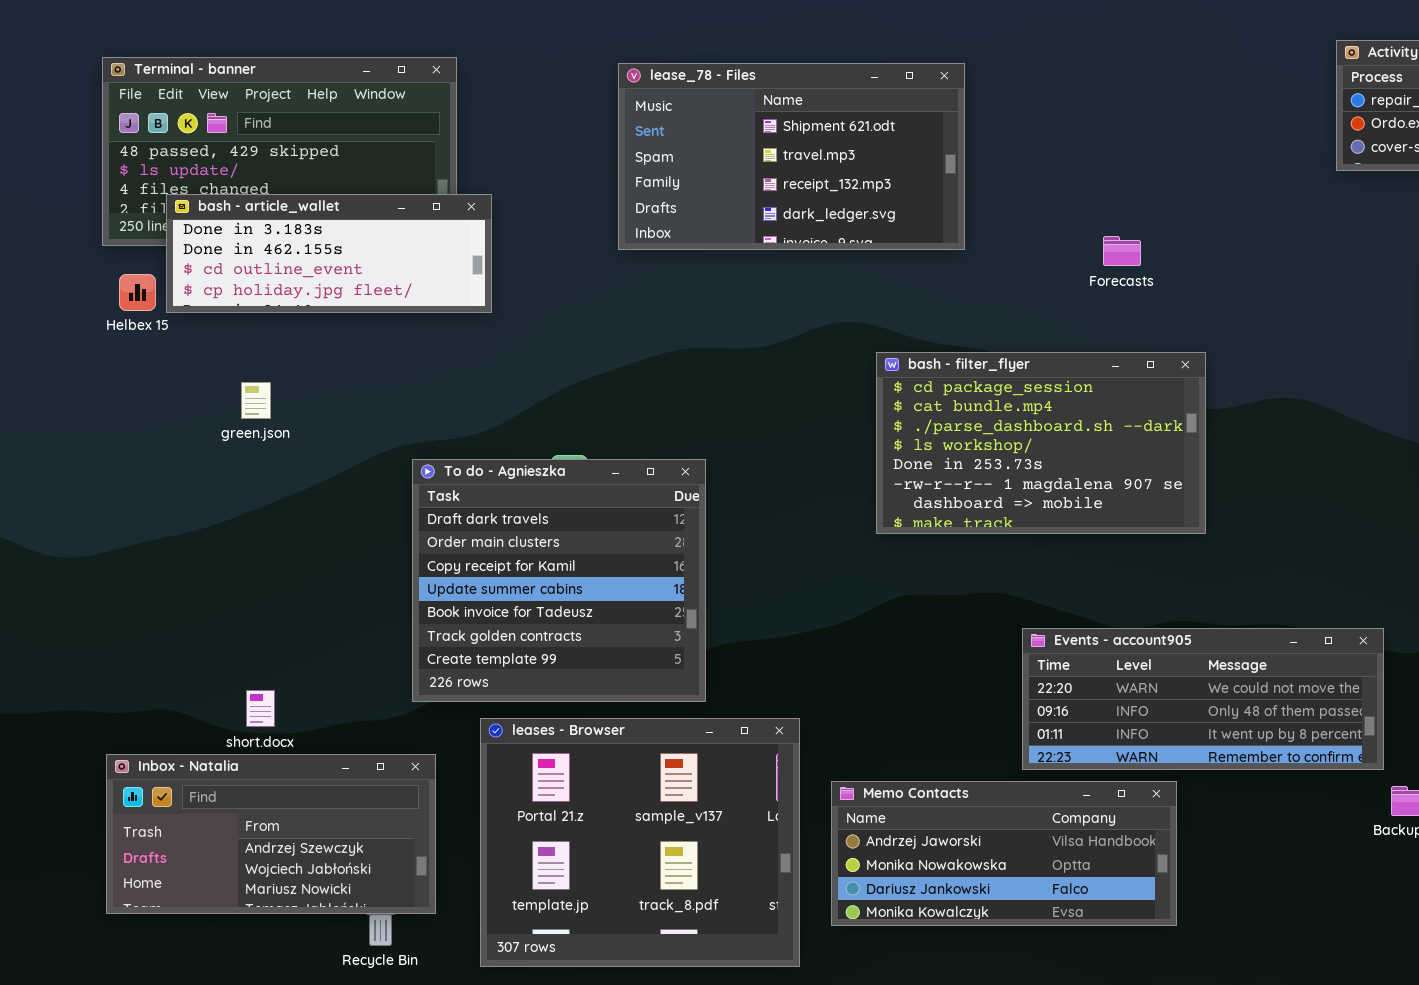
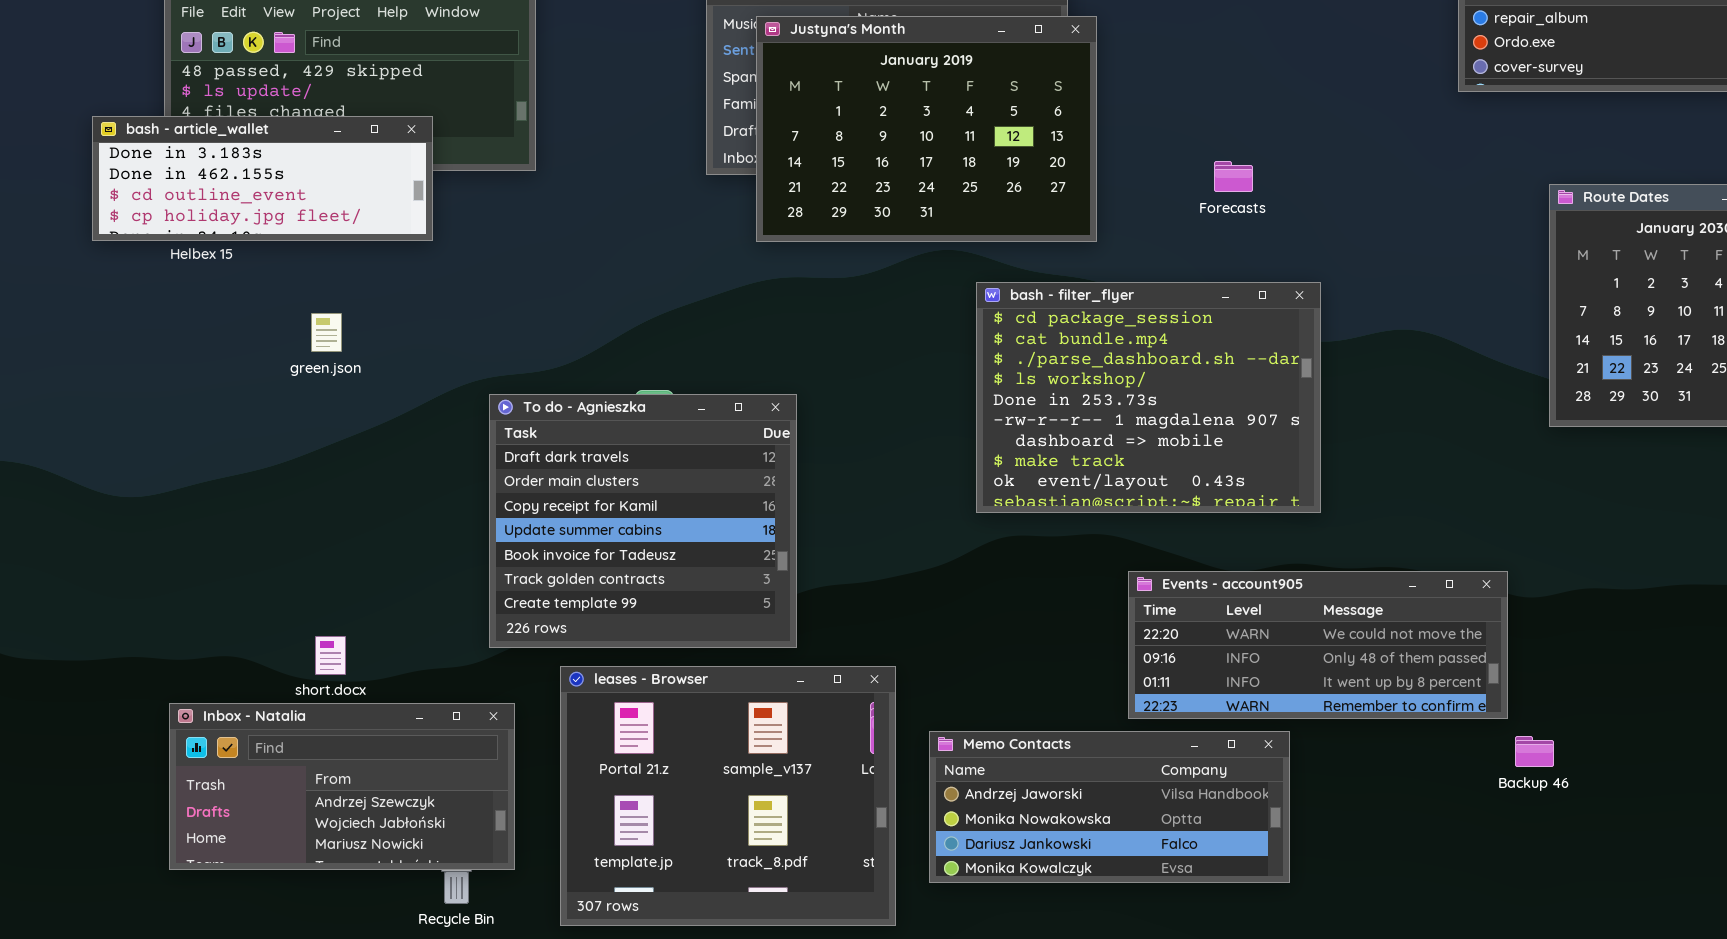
Justyna's Month: none -> [756,16,1097,242], opened
bash - article_wallet: [166,194,492,313] -> [92,116,433,241], moved
bash - filter_flyer: [876,352,1206,534] -> [976,282,1321,513], resized

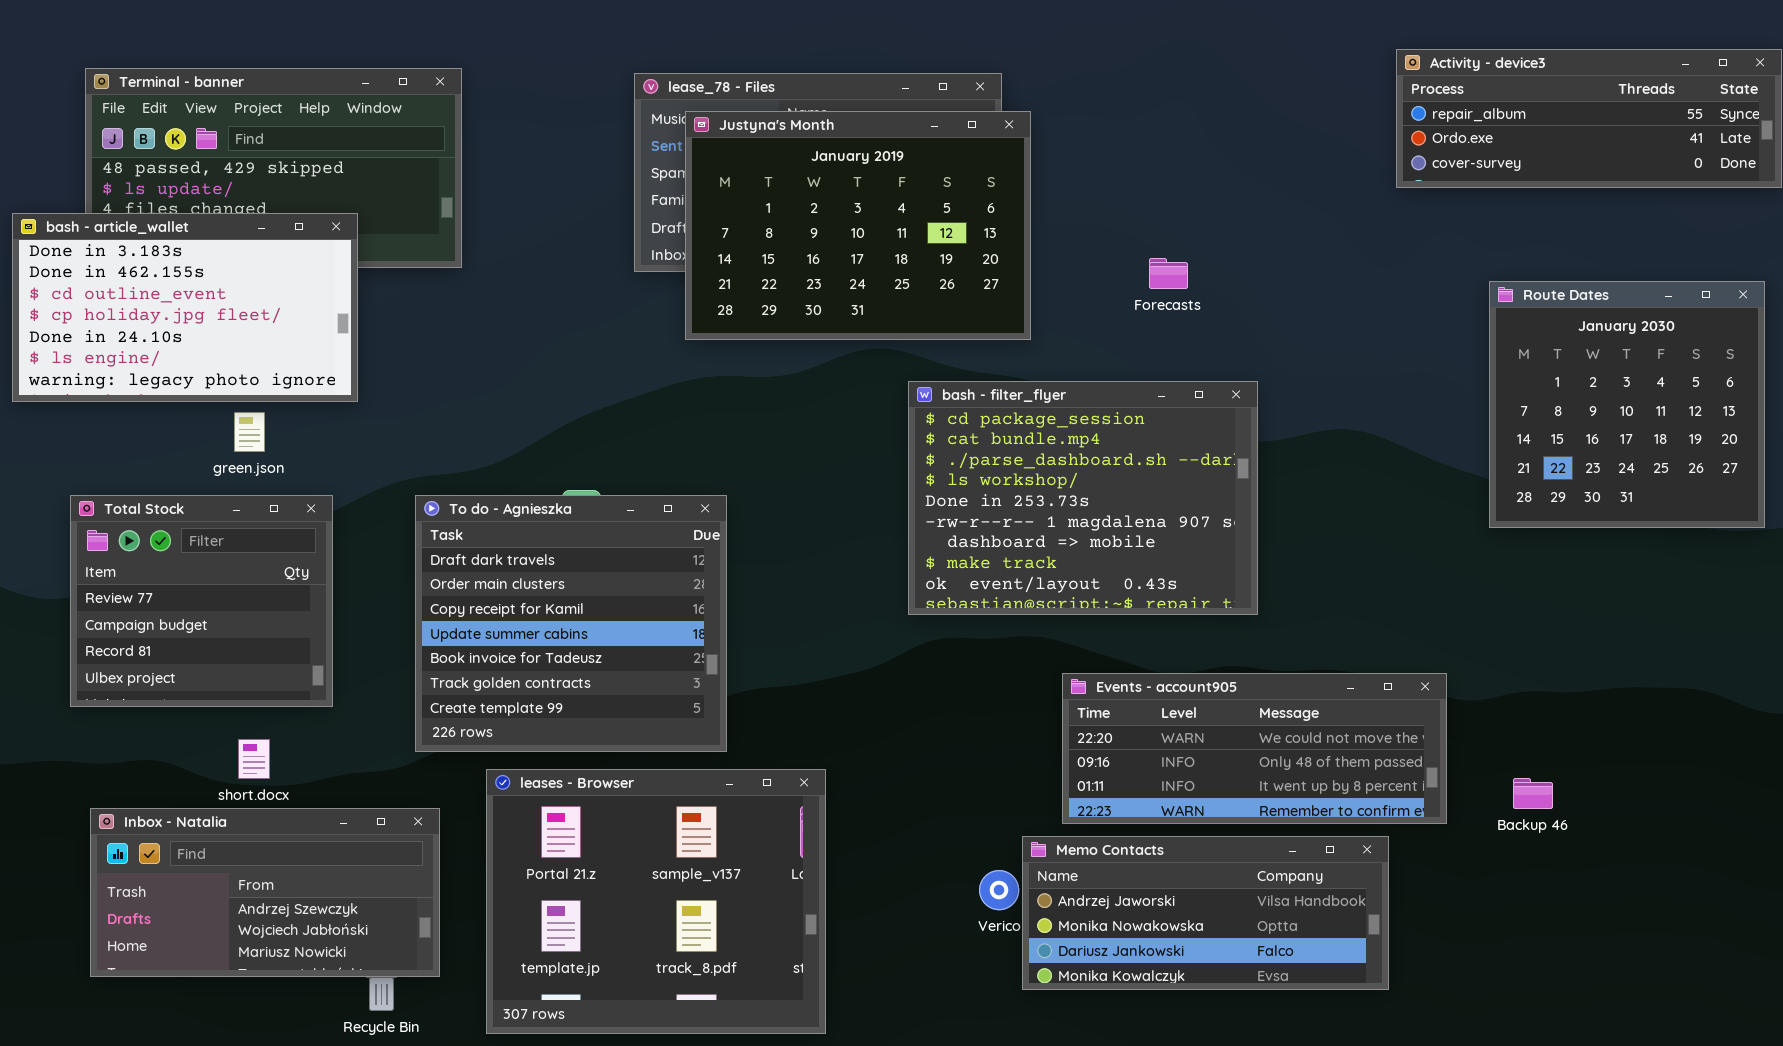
bash - article_wallet: [92,116,433,241] -> [12,213,358,402], resized
Total Stock: none -> [70,495,333,707], opened
Memo Contacts: [929,731,1290,883] -> [1022,836,1389,990], moved
Backup 46: [1515,736,1554,767] -> [1513,778,1553,809], moved

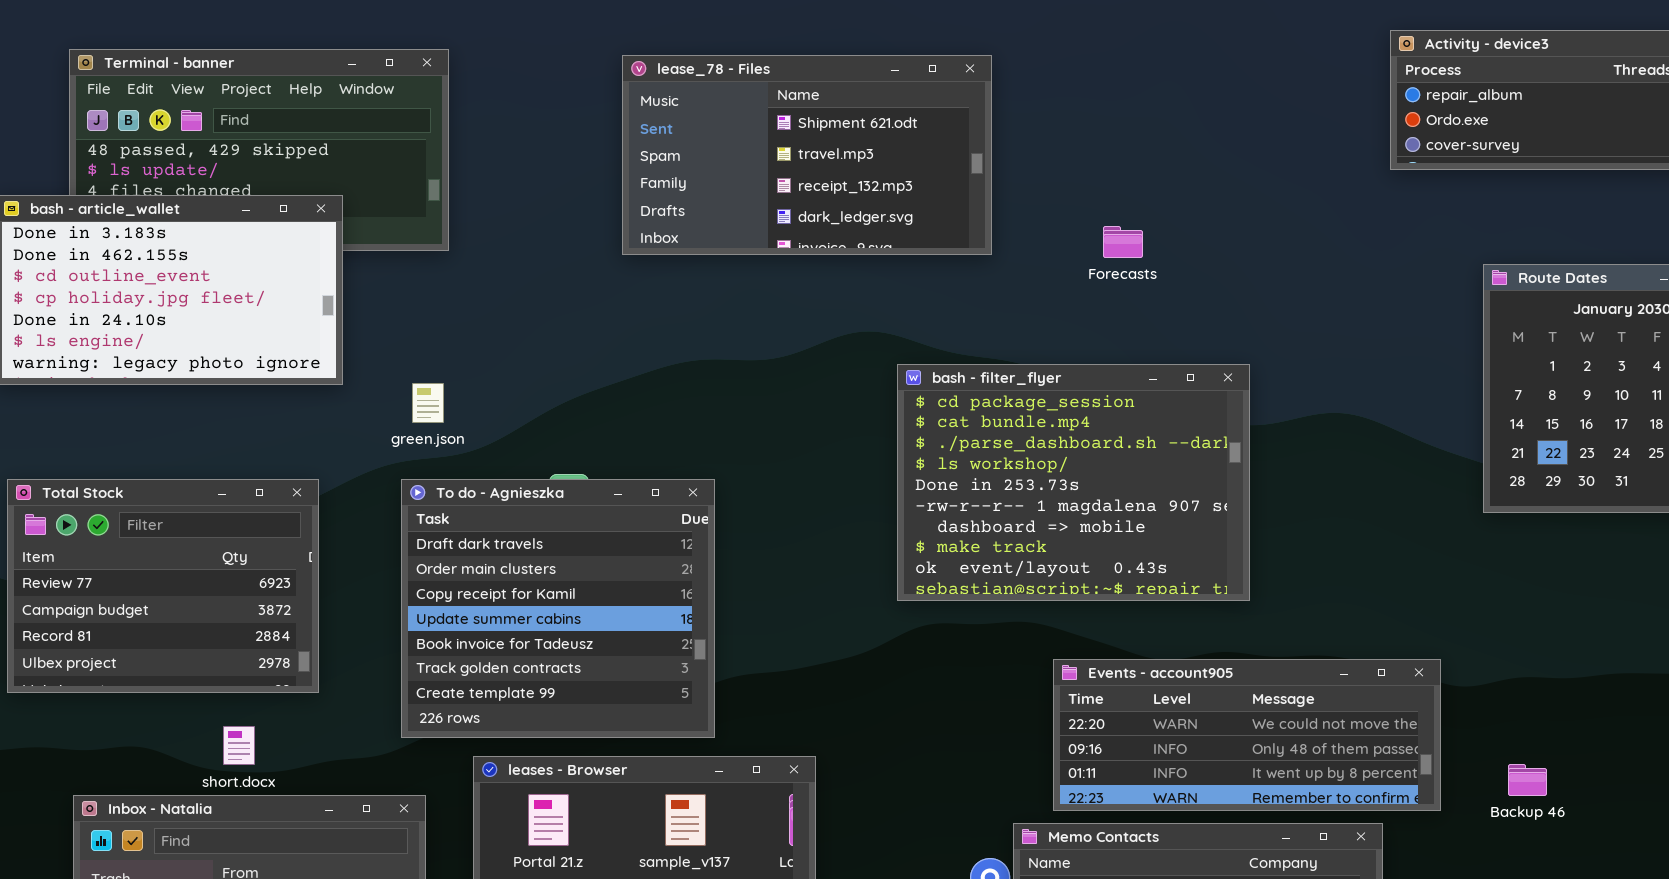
Justyna's Month: [685,111,1031,340] -> none, closed
Forecasts: [1149,258,1188,289] -> [1103,226,1143,258], moved
green.json: [234,412,265,452] -> [412,383,444,423], moved
Total Stock: [70,495,333,707] -> [7,479,319,693], resized

